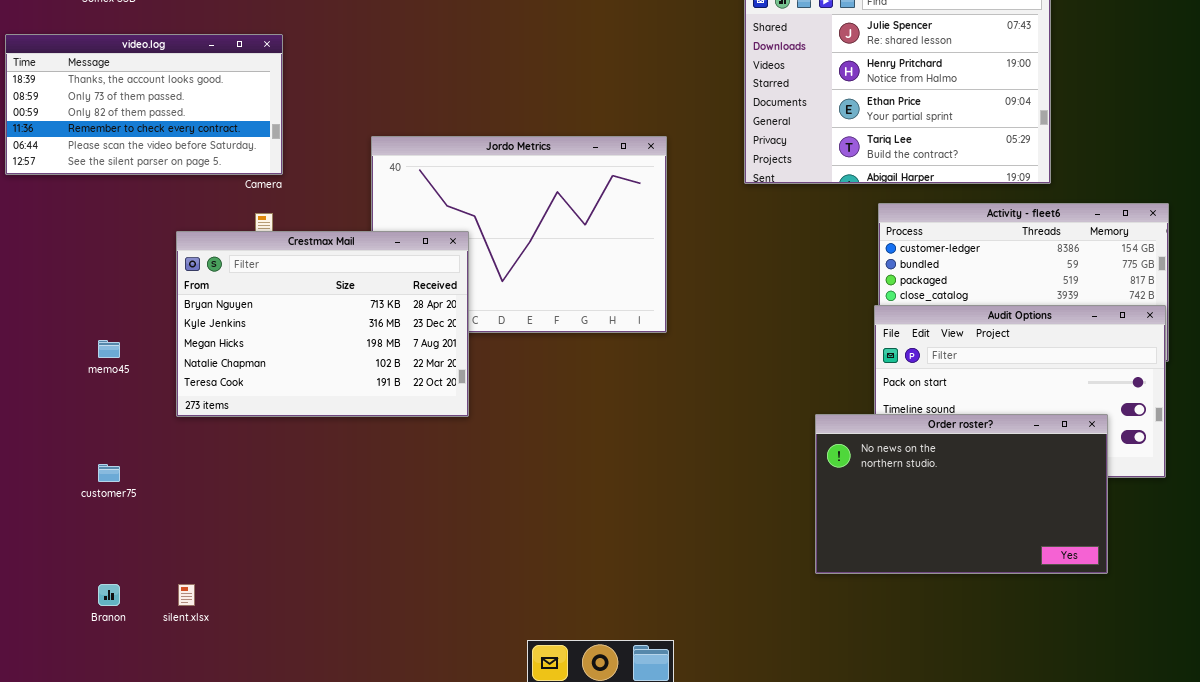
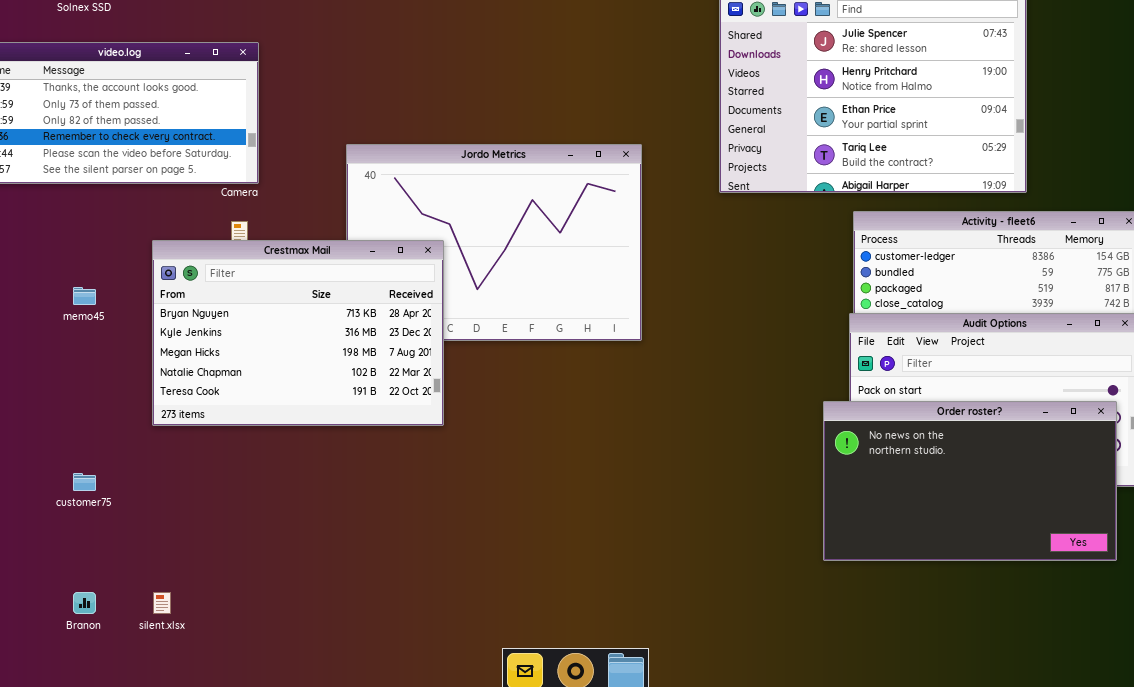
memo45: [98,340,120,358] -> [73,287,96,305], moved
Order roster?: [815,414,1108,574] -> [823,401,1117,561], moved

